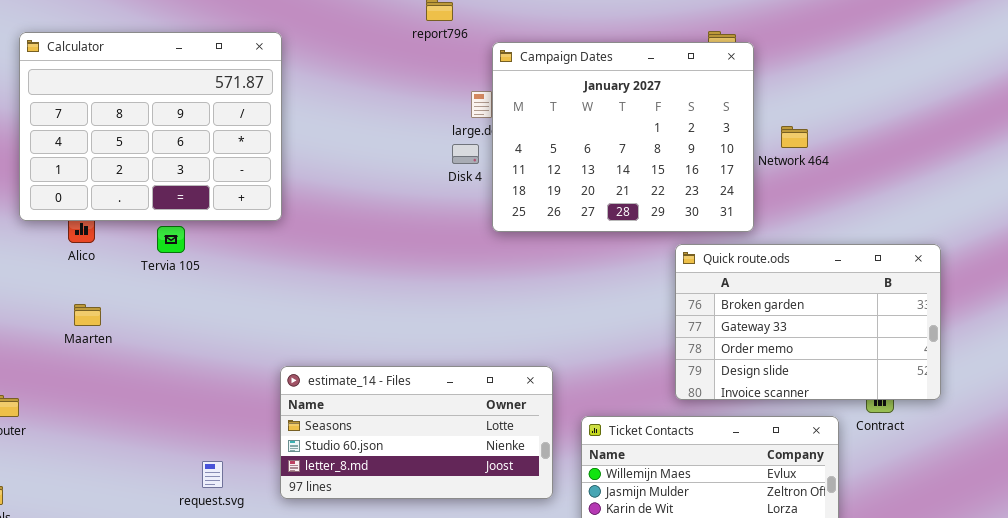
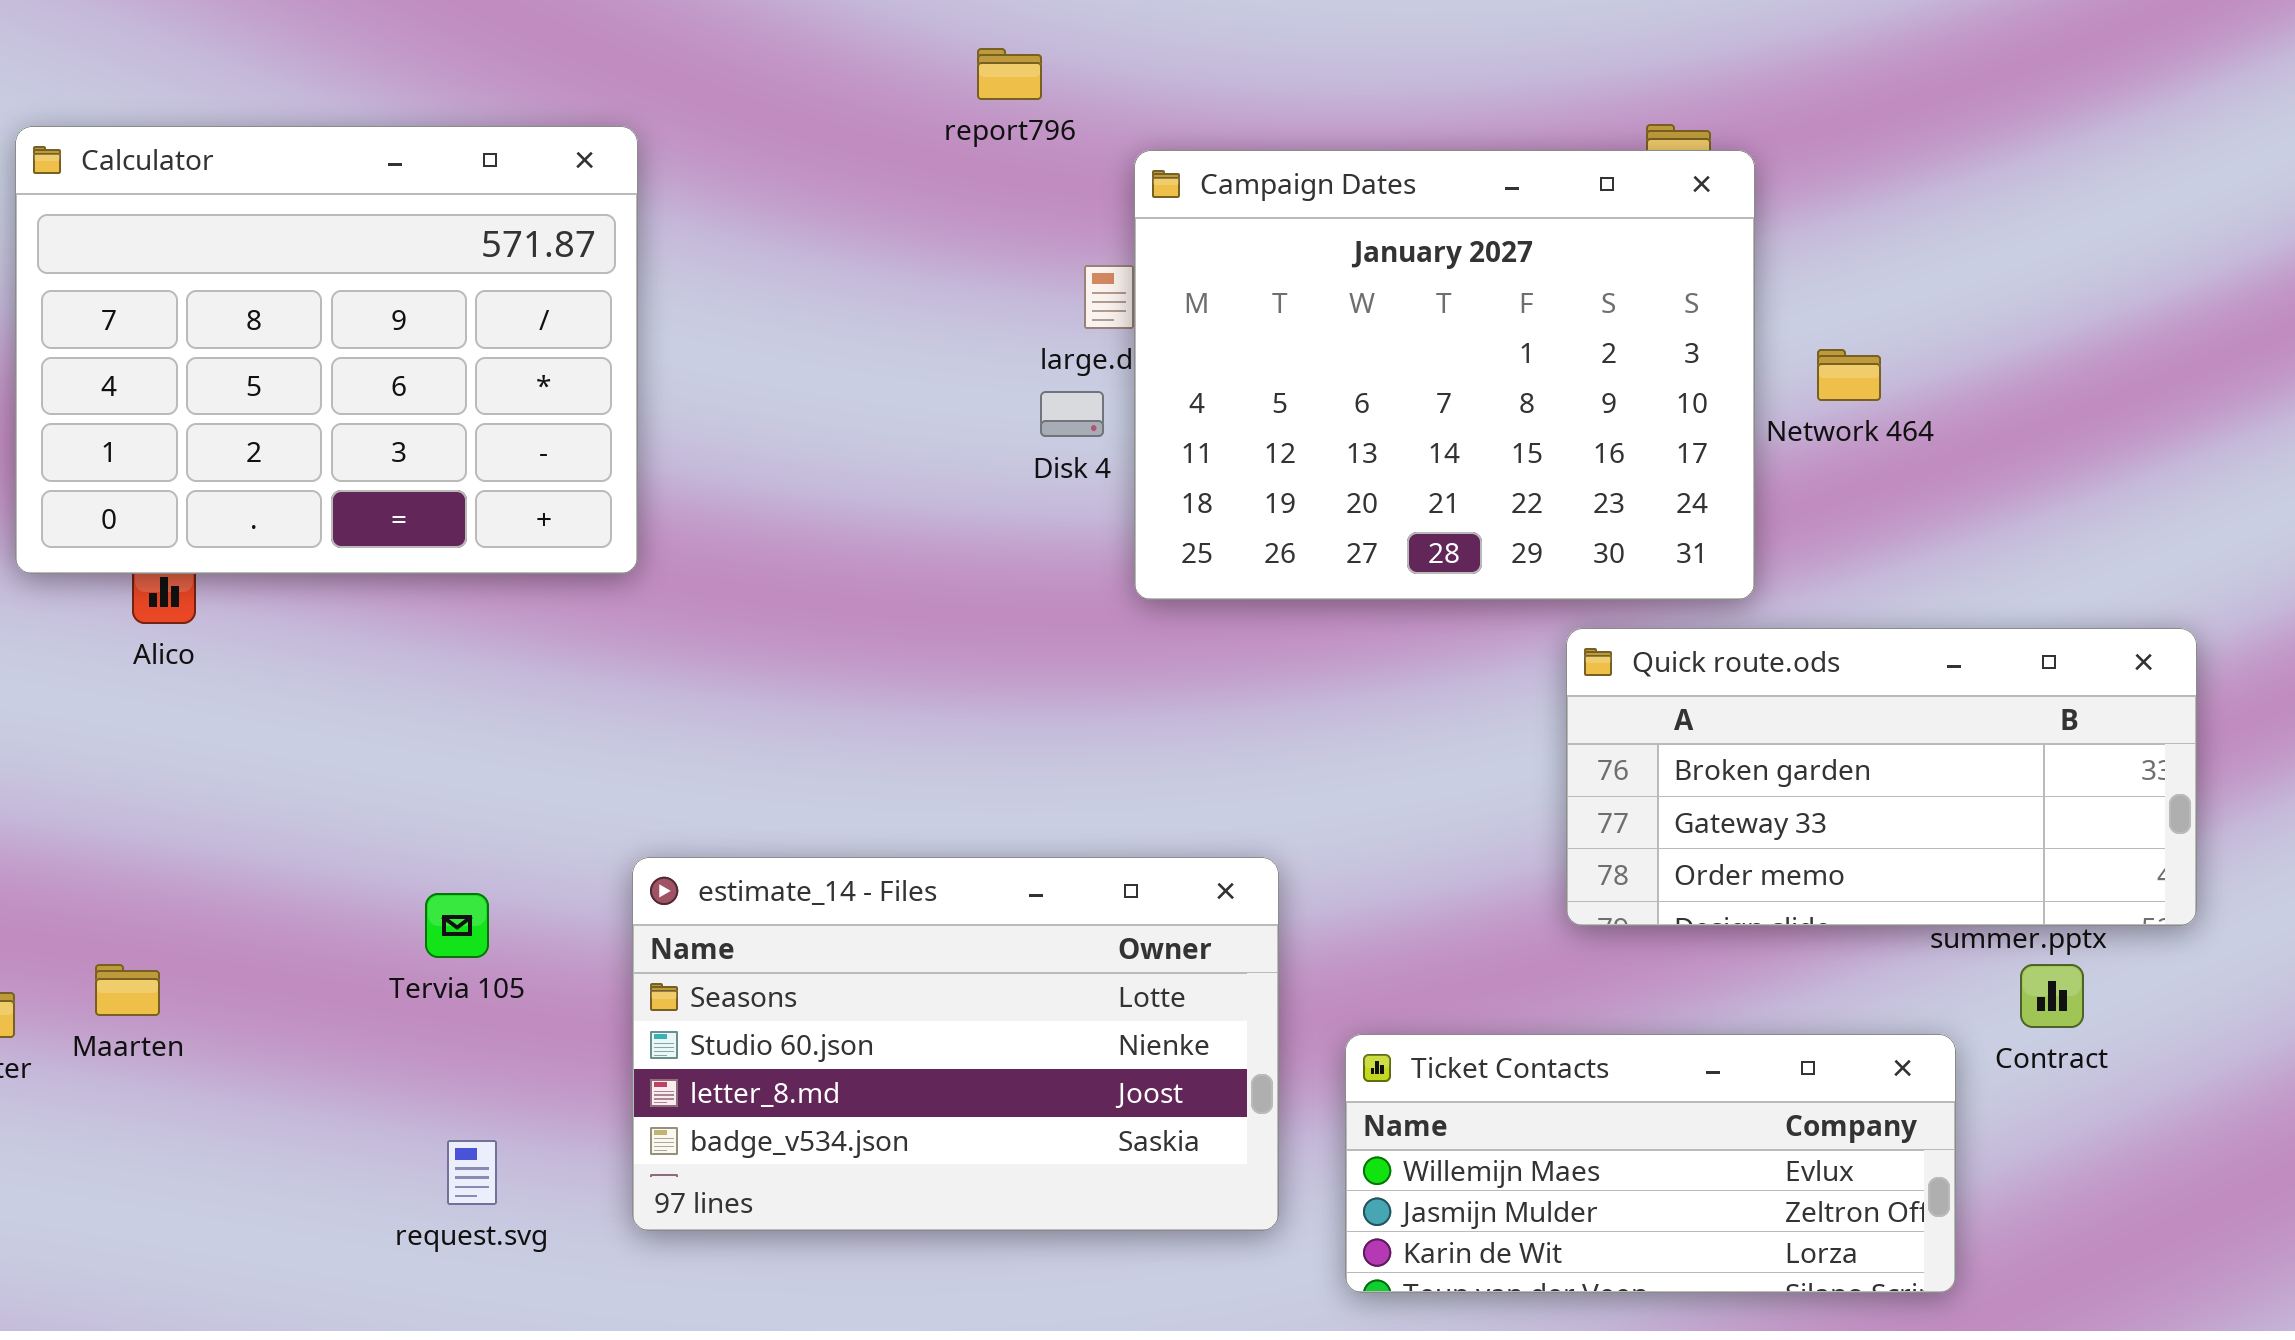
Tervia 105: [157,226,185,253] -> [425,893,489,958], moved
Quick route.ods: [675,244,941,400] -> [1566,628,2197,926], resized
Maarten: [74,304,101,326] -> [95,964,160,1016], moved
estimate_14 - Files: [280,366,553,499] -> [632,857,1279,1231], resized

